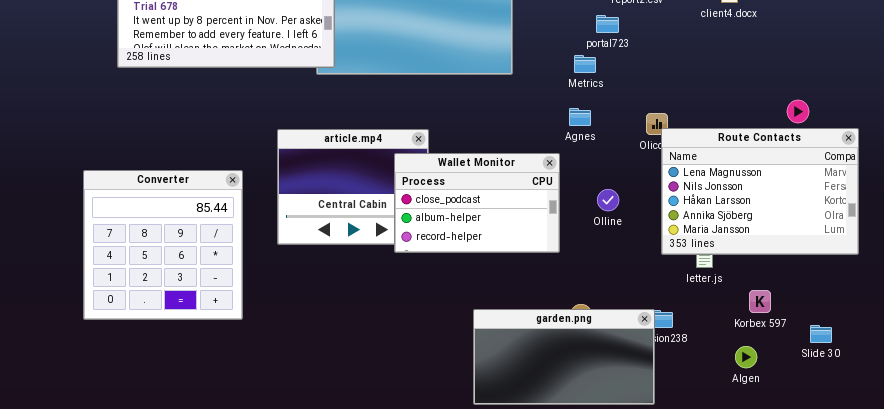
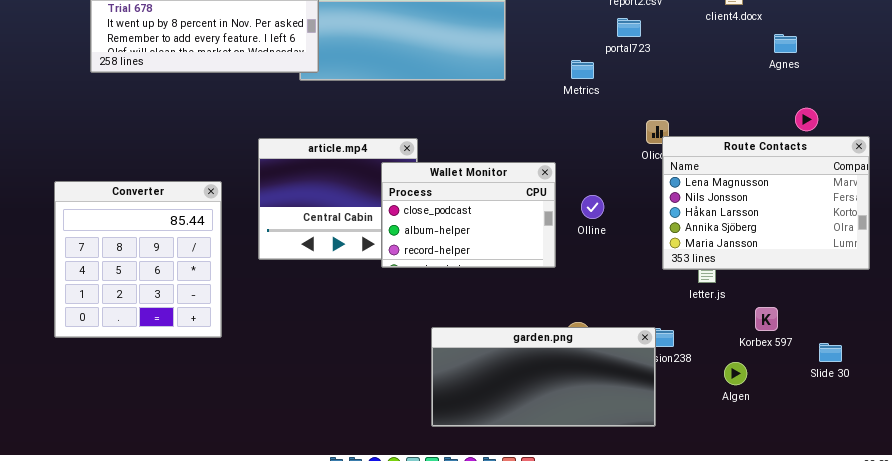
portal723: [596,15,619,33] -> [617,18,641,37], moved
Agnes: [569,108,591,126] -> [774,34,797,53], moved
Olline: [597,189,619,211] -> [581,195,604,219], moved
garden.png: [473,309,655,405] -> [431,327,656,427], resized
Algen: [735,346,757,368] -> [724,362,747,385], moved

